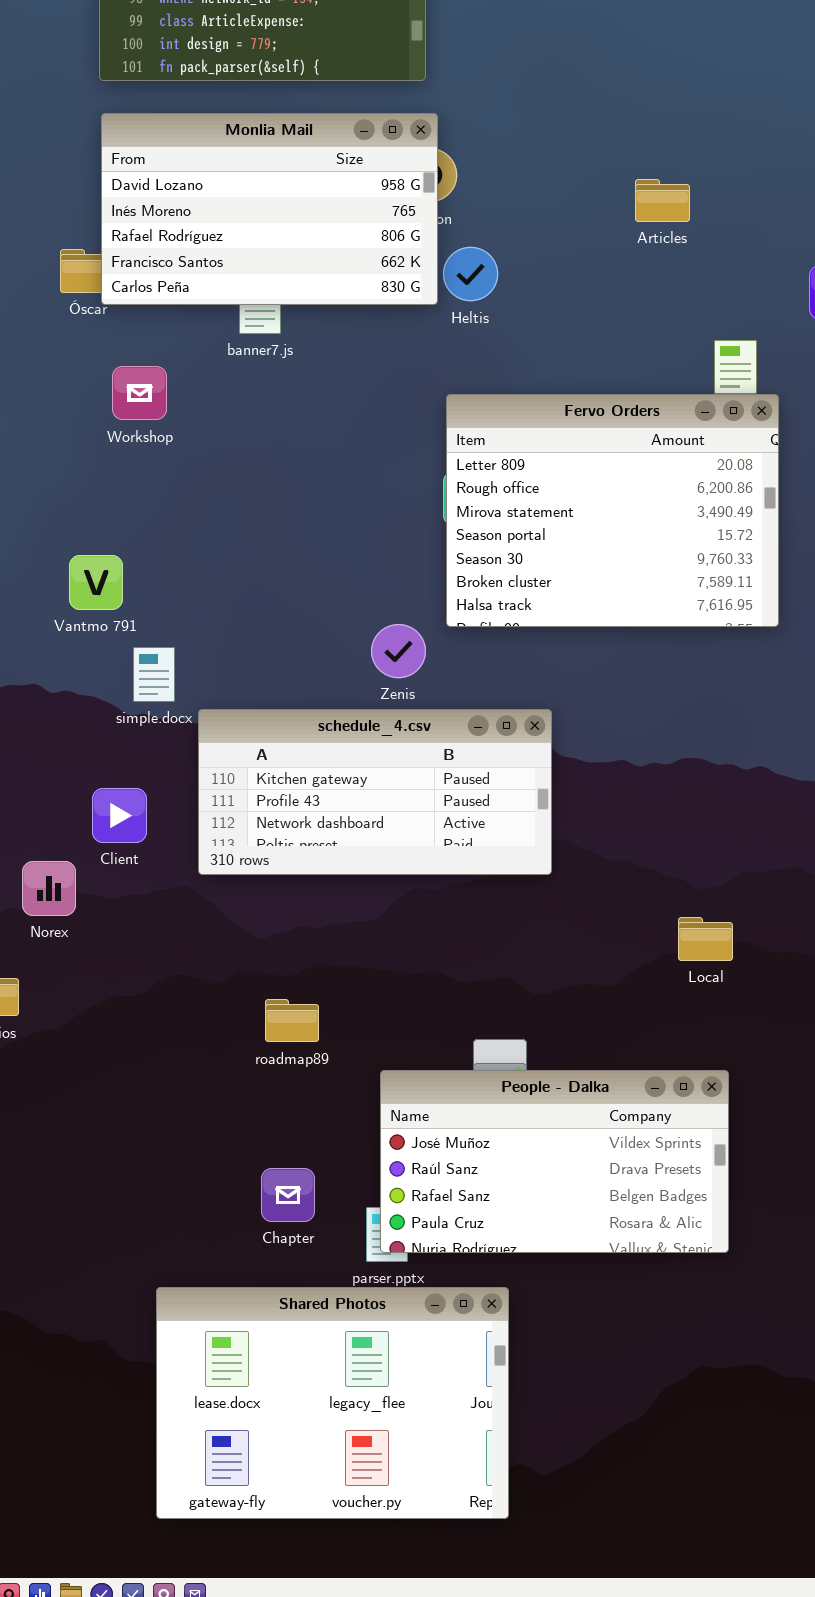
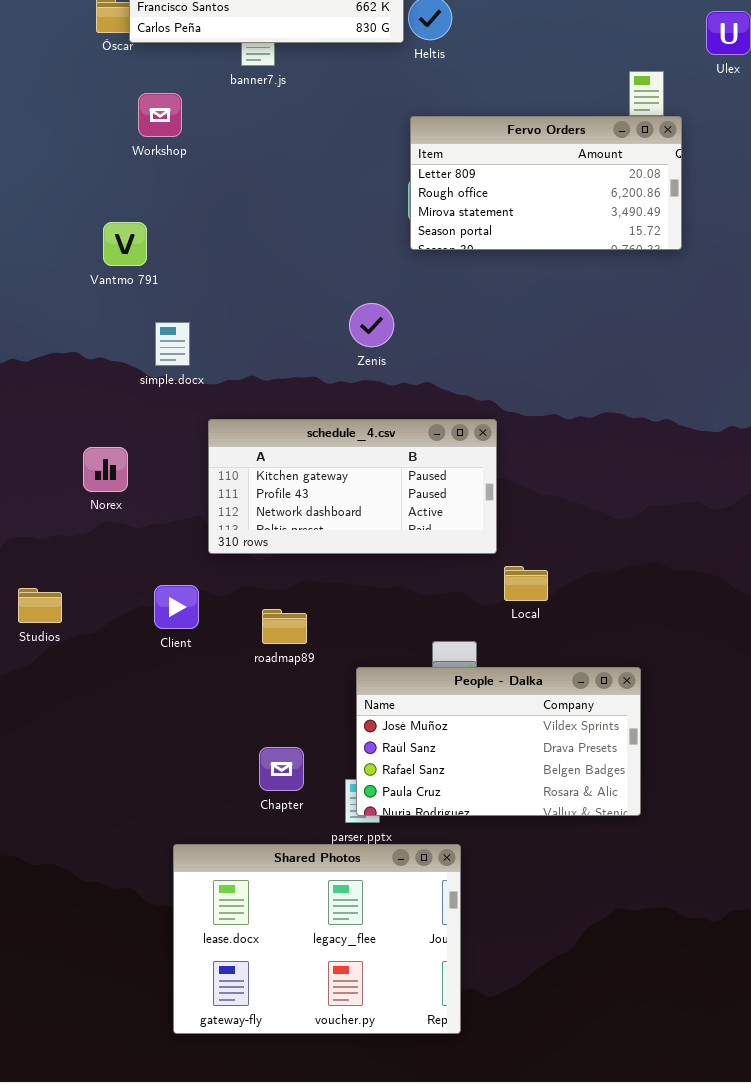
Fervo Orders: [446,394,779,627] -> [410,116,682,250], resized
Vantmo 791: [69,555,123,610] -> [103,222,147,266], moved
schedule_4.csv: [198,709,552,875] -> [208,419,497,554], moved
Client: [92,788,147,843] -> [154,585,199,629], moved
Norex: [22,861,76,916] -> [83,447,128,492], moved
Local: [678,917,733,961] -> [504,566,548,601], moved

